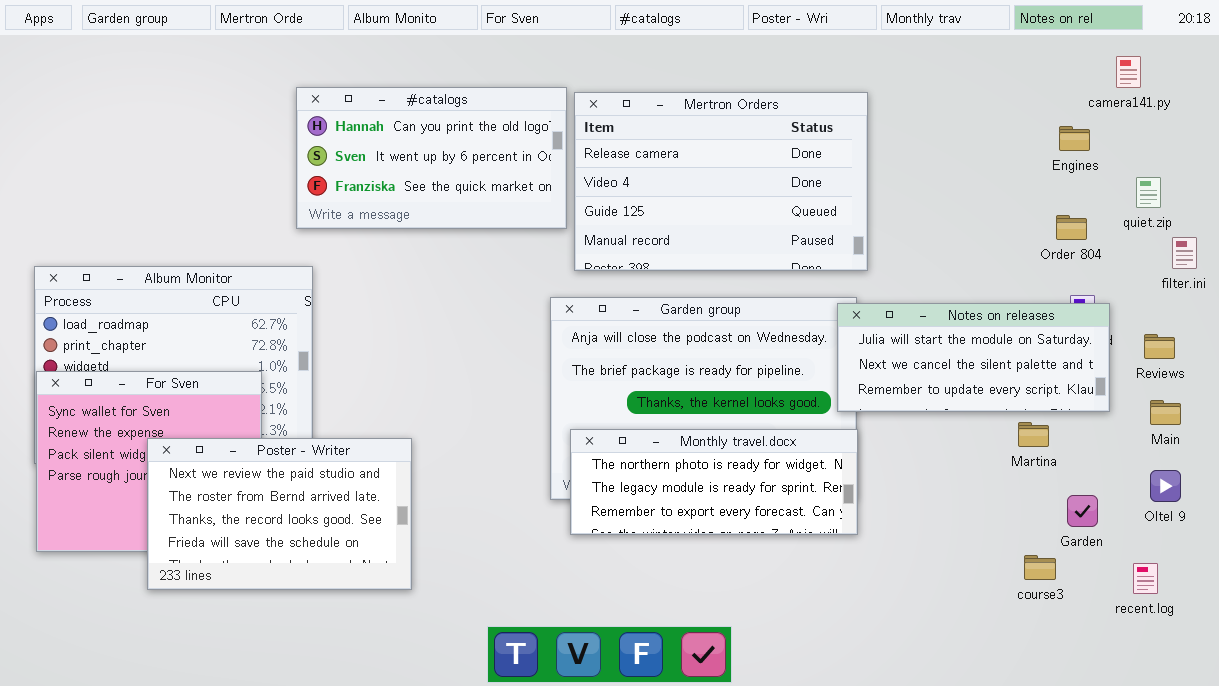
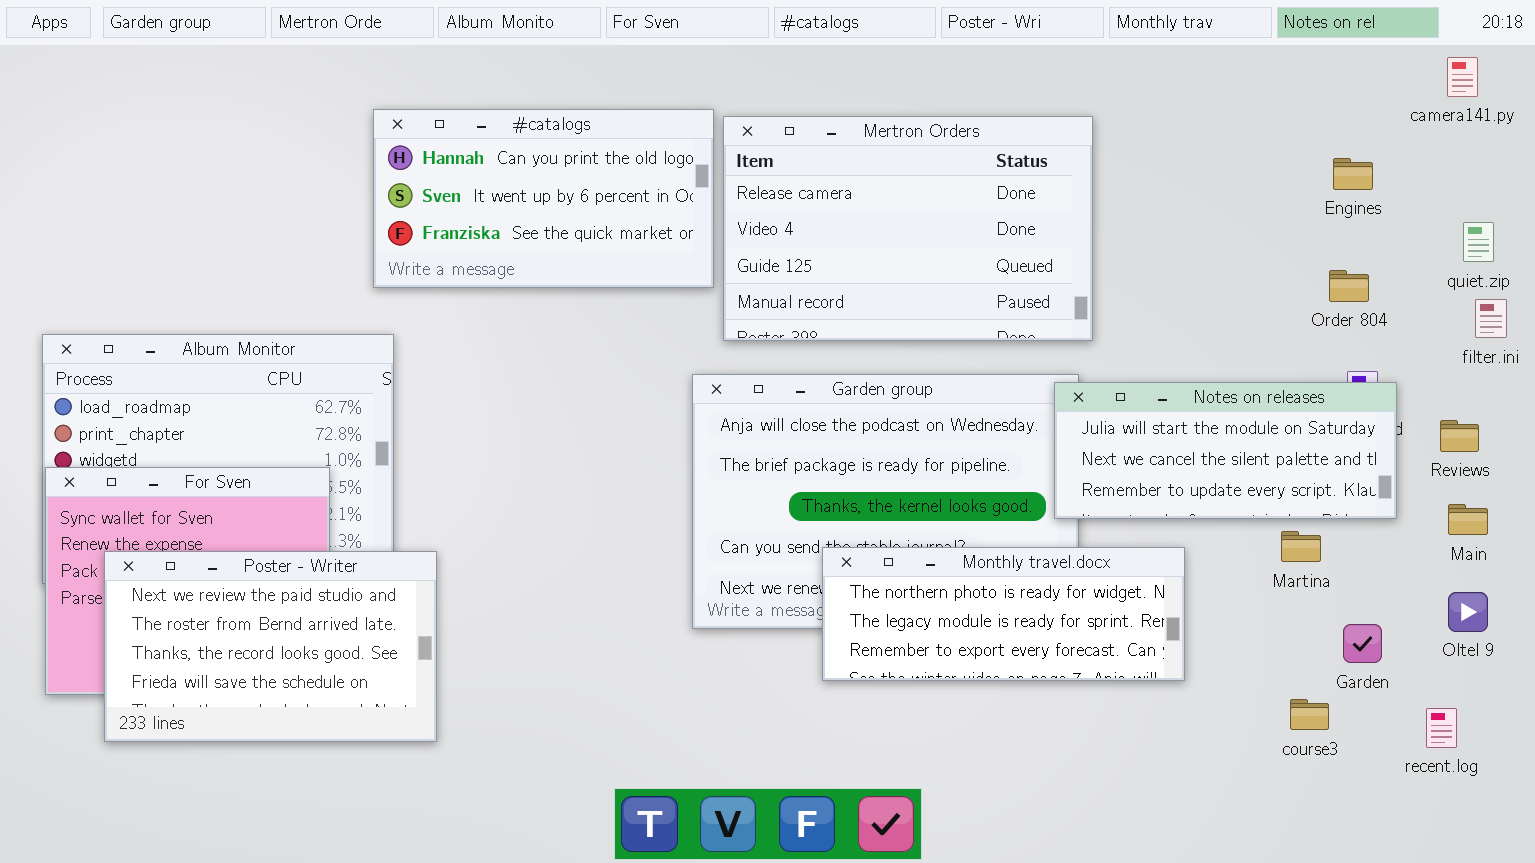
camera141.py: [1116,56,1141,88] -> [1447,57,1478,97], moved
quiet.zip: [1136,177,1161,208] -> [1463,222,1494,262], moved
Monthly travel.docx: [570,429,858,535] -> [822,547,1185,681], moved
Poster - Writer: [147,438,412,590] -> [104,551,437,742], moved

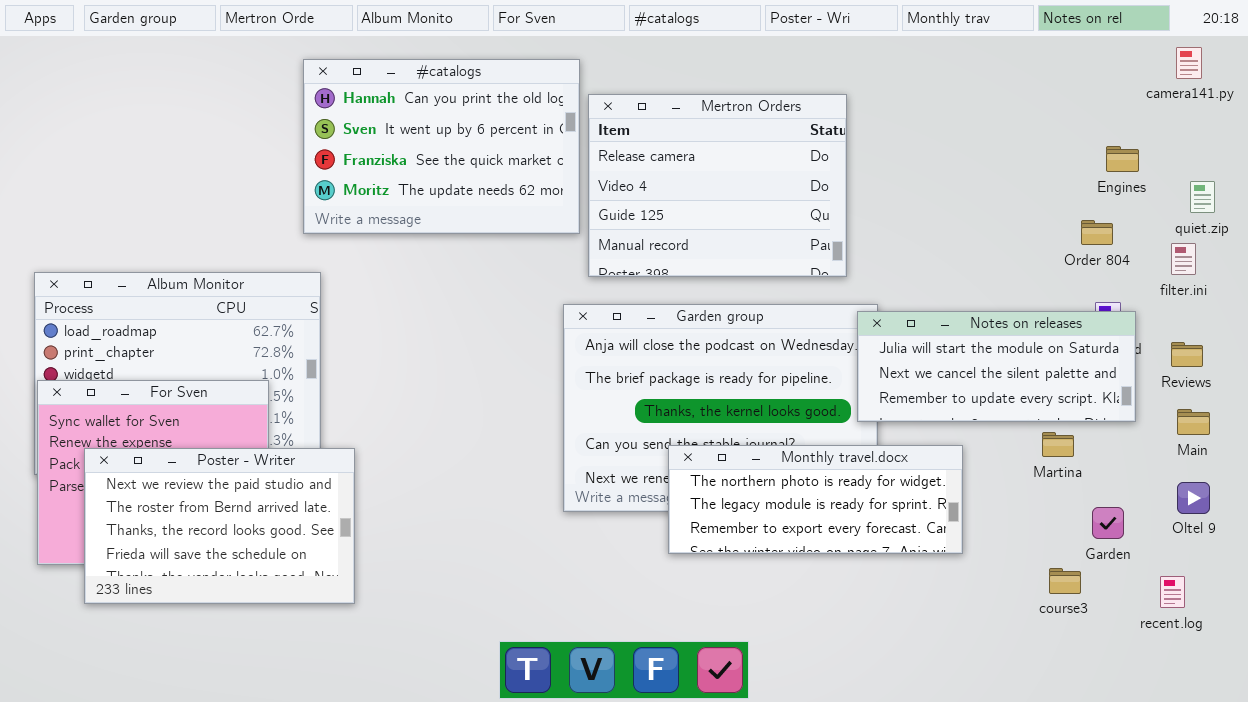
#catalogs: [373,109,714,288] -> [303,59,580,234], resized
Mertron Orders: [723,116,1093,341] -> [588,94,847,277], resized
Engines: [1333,158,1373,190] -> [1106,146,1139,172], moved
filter.ini: [1475,299,1507,338] -> [1171,243,1196,275], moved

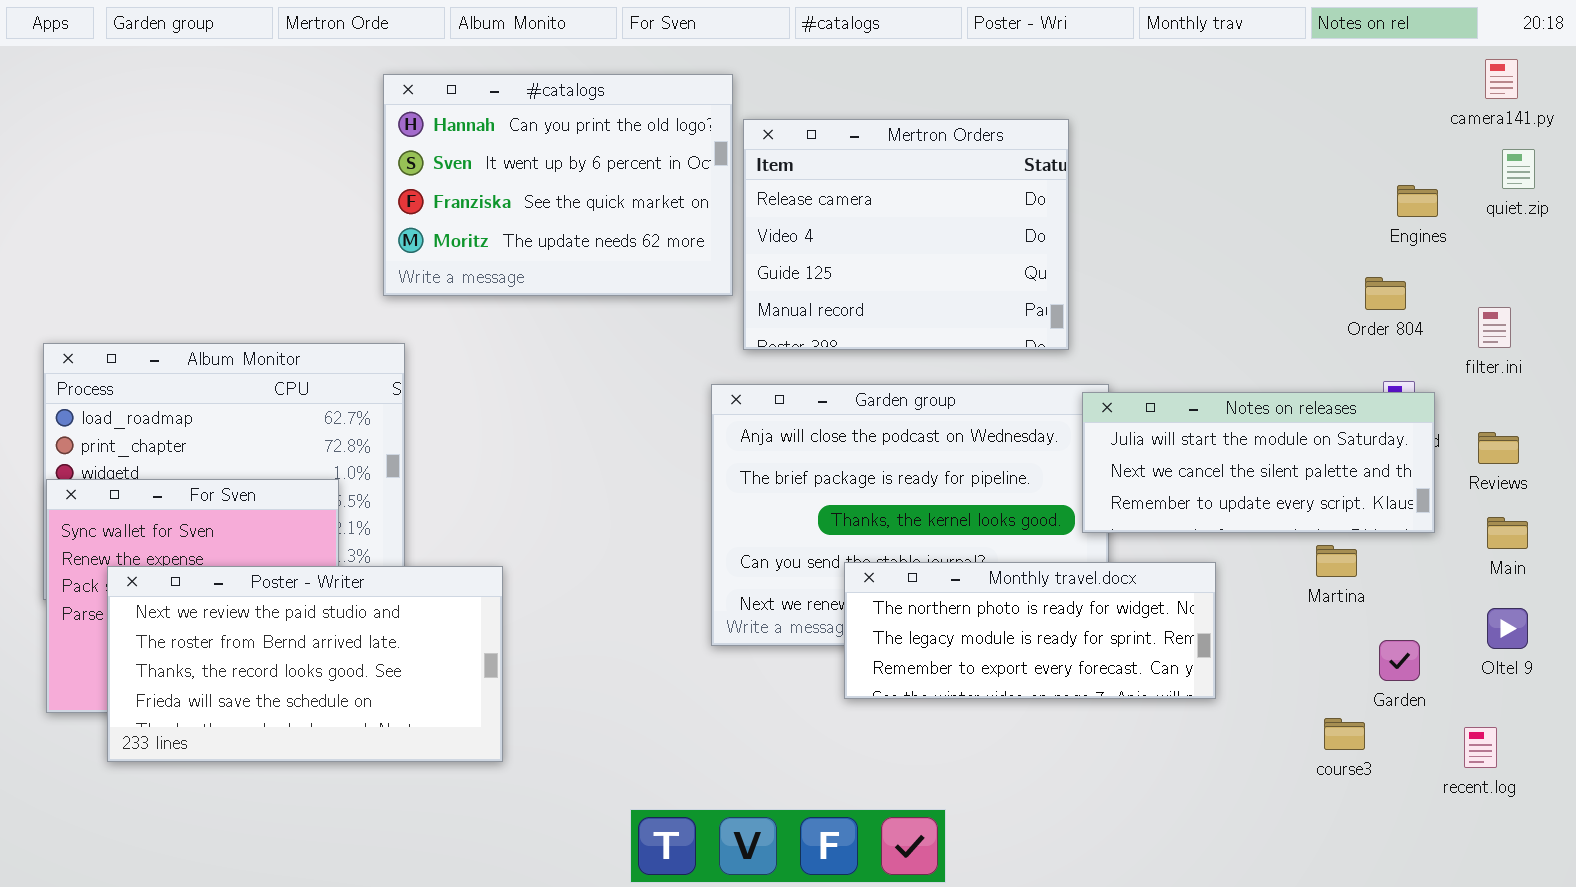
quiet.zip: [1190,181,1215,213] -> [1502,149,1535,189], moved
Poster - Writer: [84,448,355,604] -> [107,566,503,762], resized

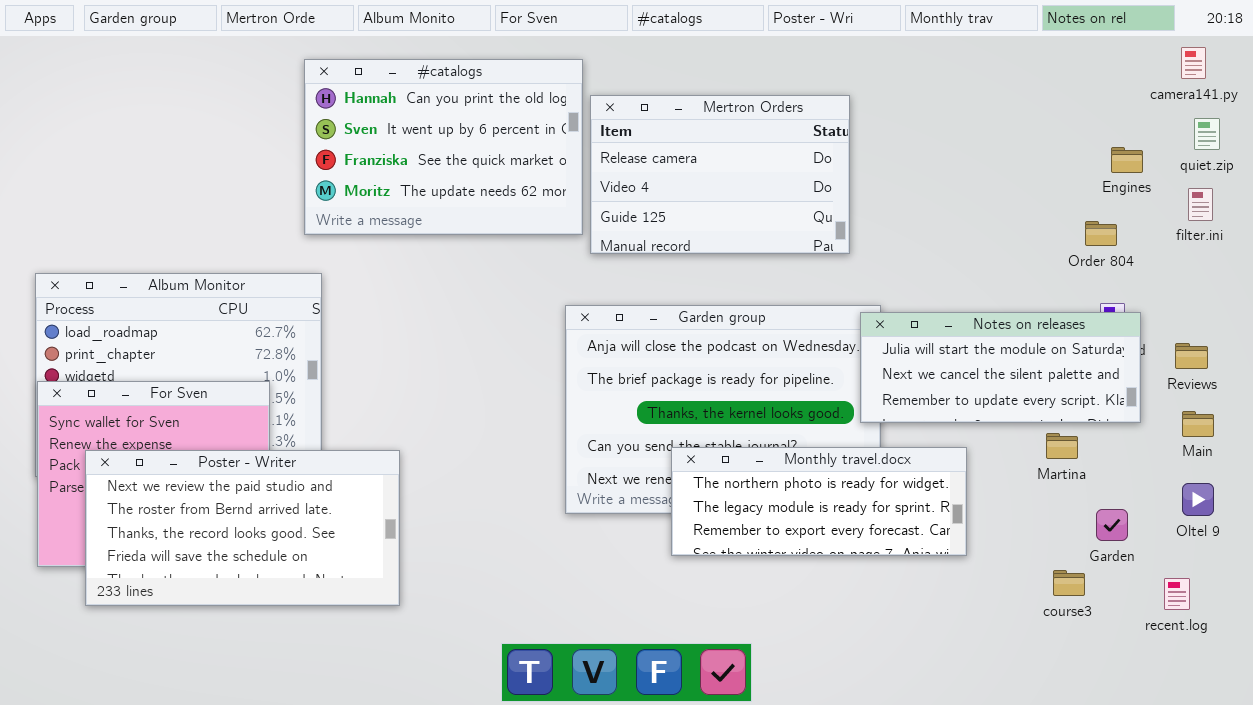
Mertron Orders: [743,119,1069,350] -> [590,95,850,254], resized
filter.ini: [1478,307,1511,348] -> [1188,188,1213,221], moved

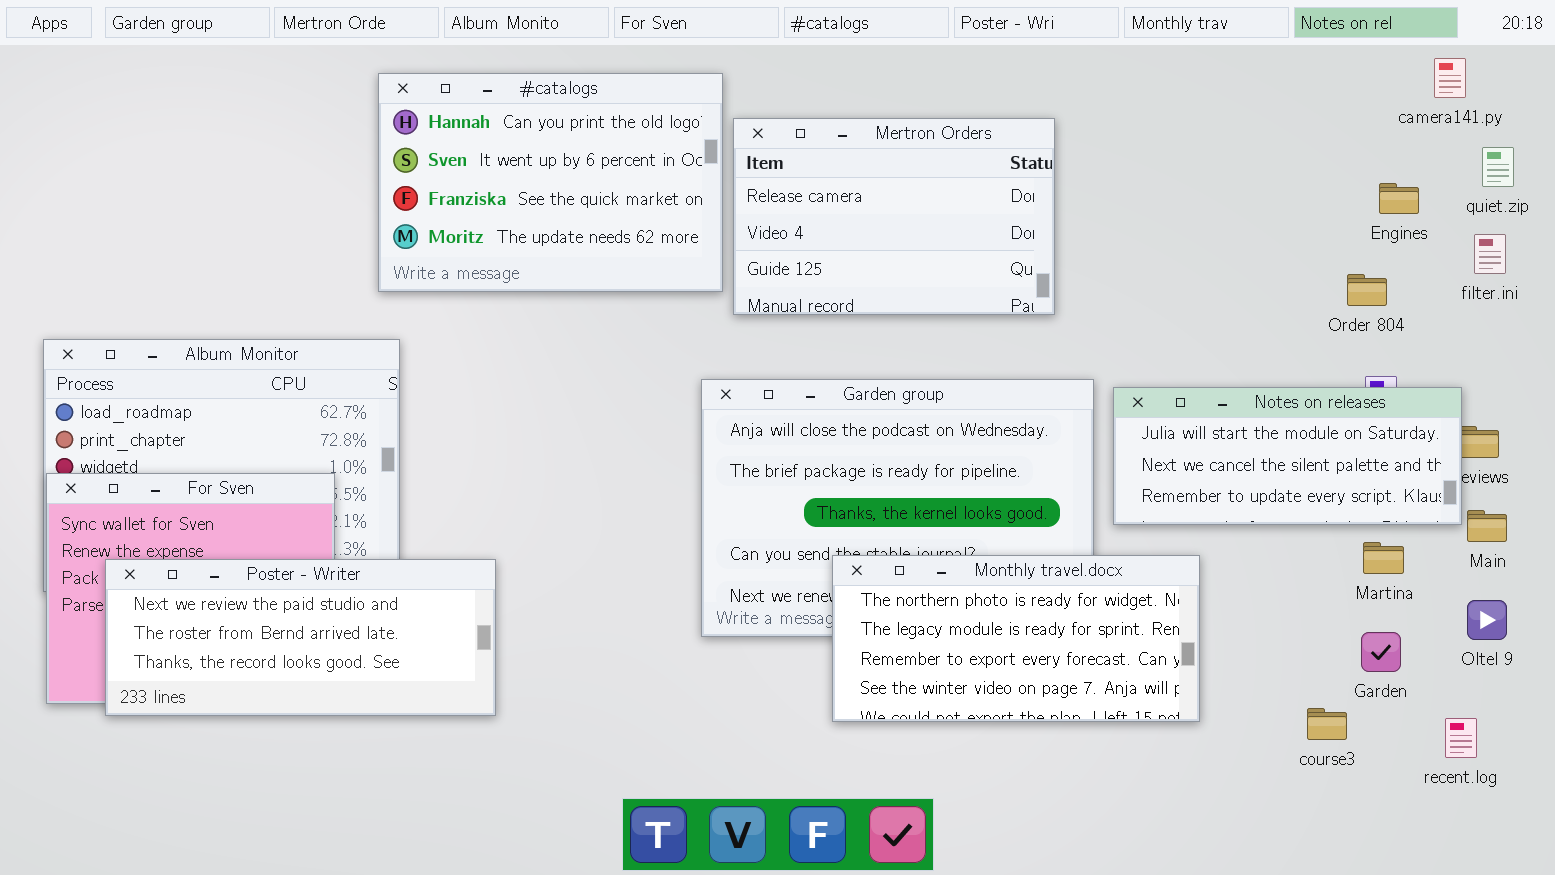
camera141.py: [1181,47,1206,79] -> [1434,58,1466,98], moved
Notes on releases: [860,312,1141,423] -> [1113,387,1462,525], moved
Martina: [1046,433,1078,459] -> [1363,542,1404,574], moved
Monthly travel.docx: [671,447,967,556] -> [832,555,1200,722], resized
Poster - Writer: [85,450,400,606] -> [105,559,496,716], resized

